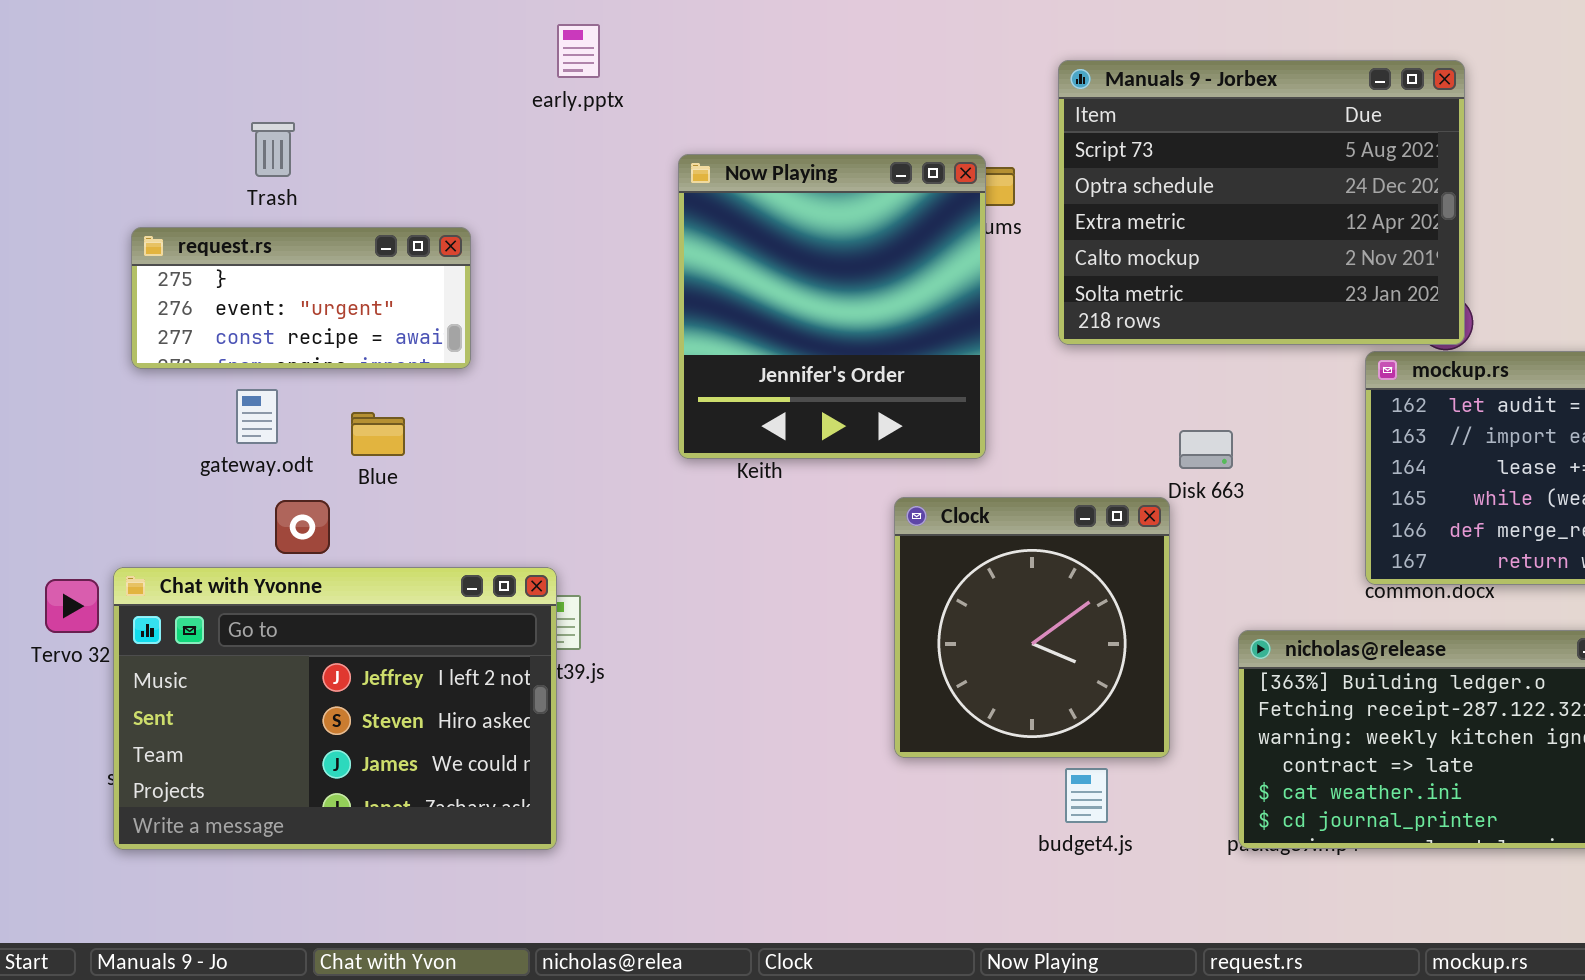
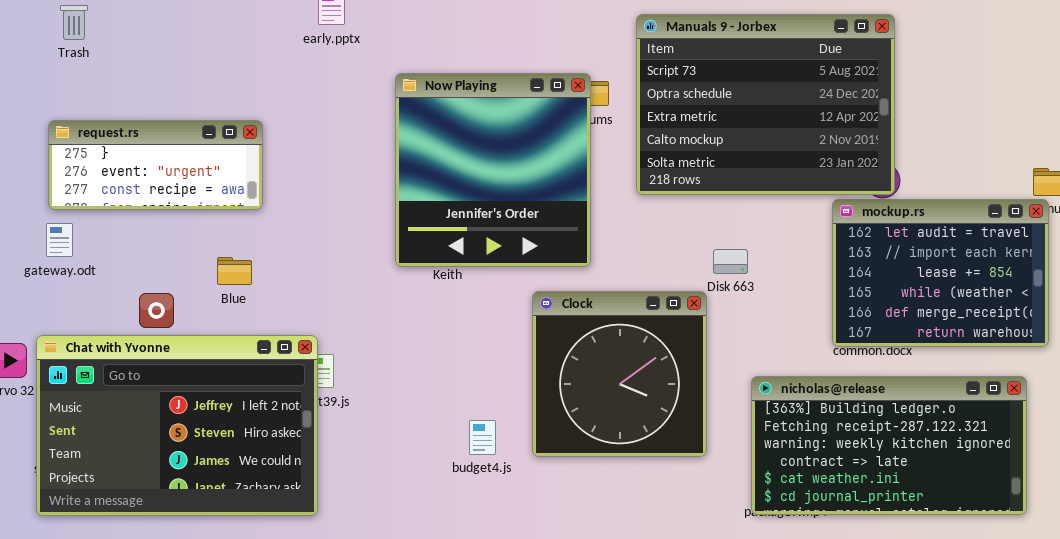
Trash: [251,122,295,177] -> [60,5,88,40], moved
gateway.odt: [236,389,278,444] -> [46,223,73,257], moved
Blue: [351,412,405,456] -> [217,257,252,285], moved
budget4.js: [1065,768,1108,823] -> [469,420,496,455], moved

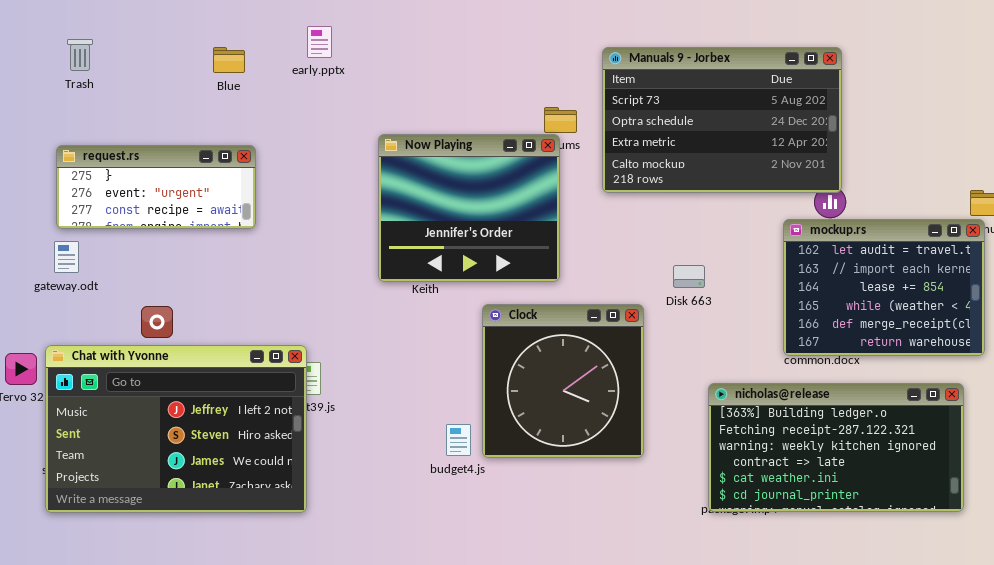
Manuals 9 - Jorbex: [636,14,895,195] -> [602,47,842,193], resized
Now Playing: [395,73,591,267] -> [378,134,560,282], resized
Blue: [217,257,252,285] -> [213,47,245,73], moved
Clock: [532,291,707,457] -> [482,304,644,458], moved

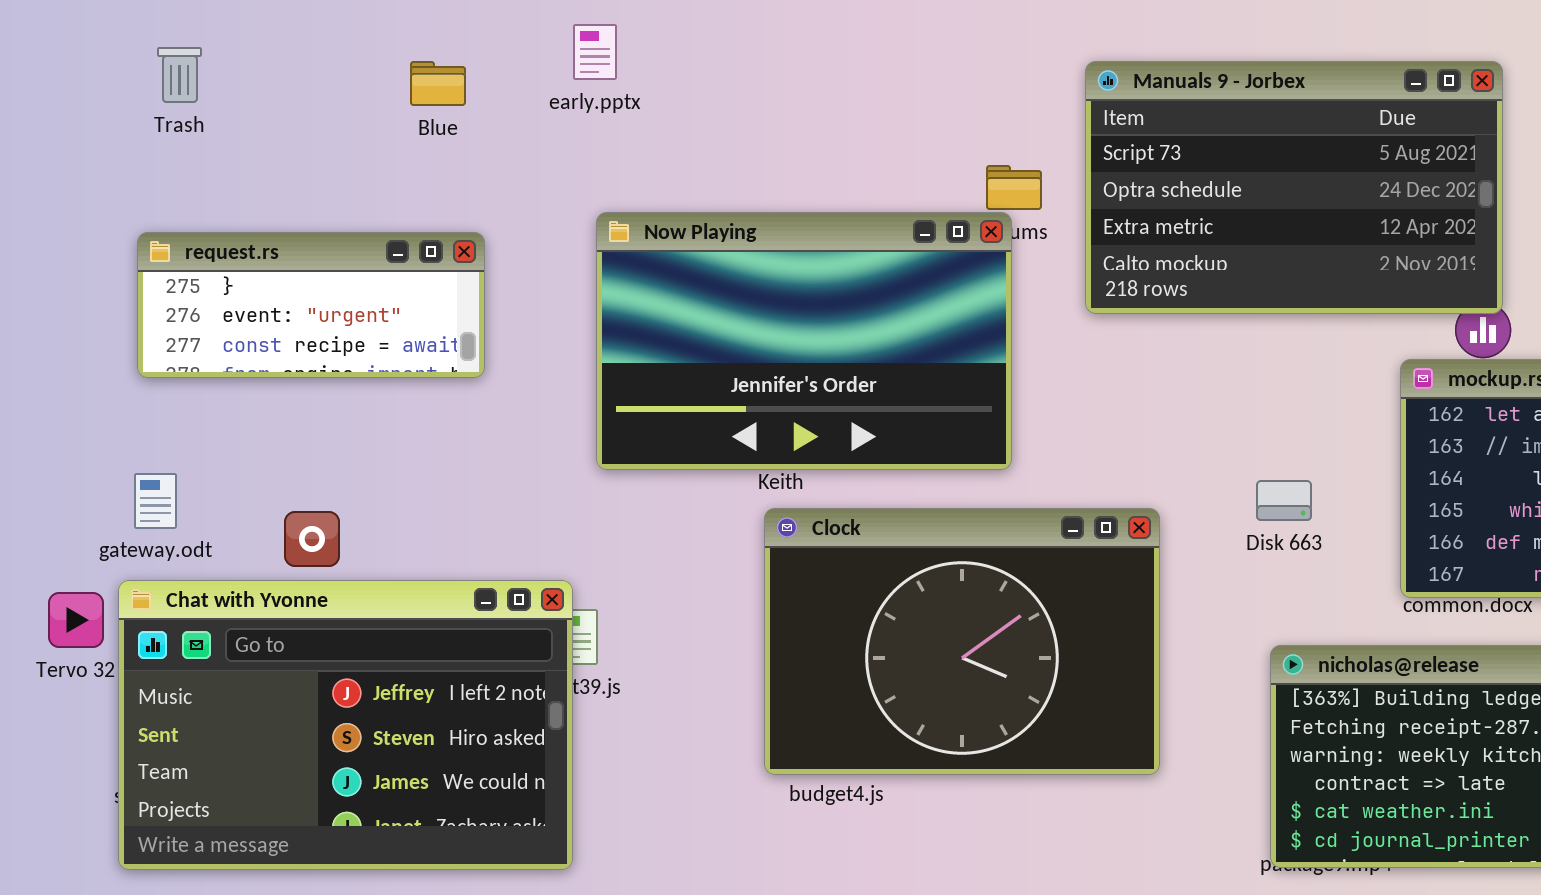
Now Playing: [378,134,560,282] -> [596,212,1012,470], resized
gateway.odt: [54,241,79,273] -> [134,473,177,529], moved
Disk 663: [673,265,705,288] -> [1256,480,1312,521], moved
Clock: [482,304,644,458] -> [764,508,1160,775], resized

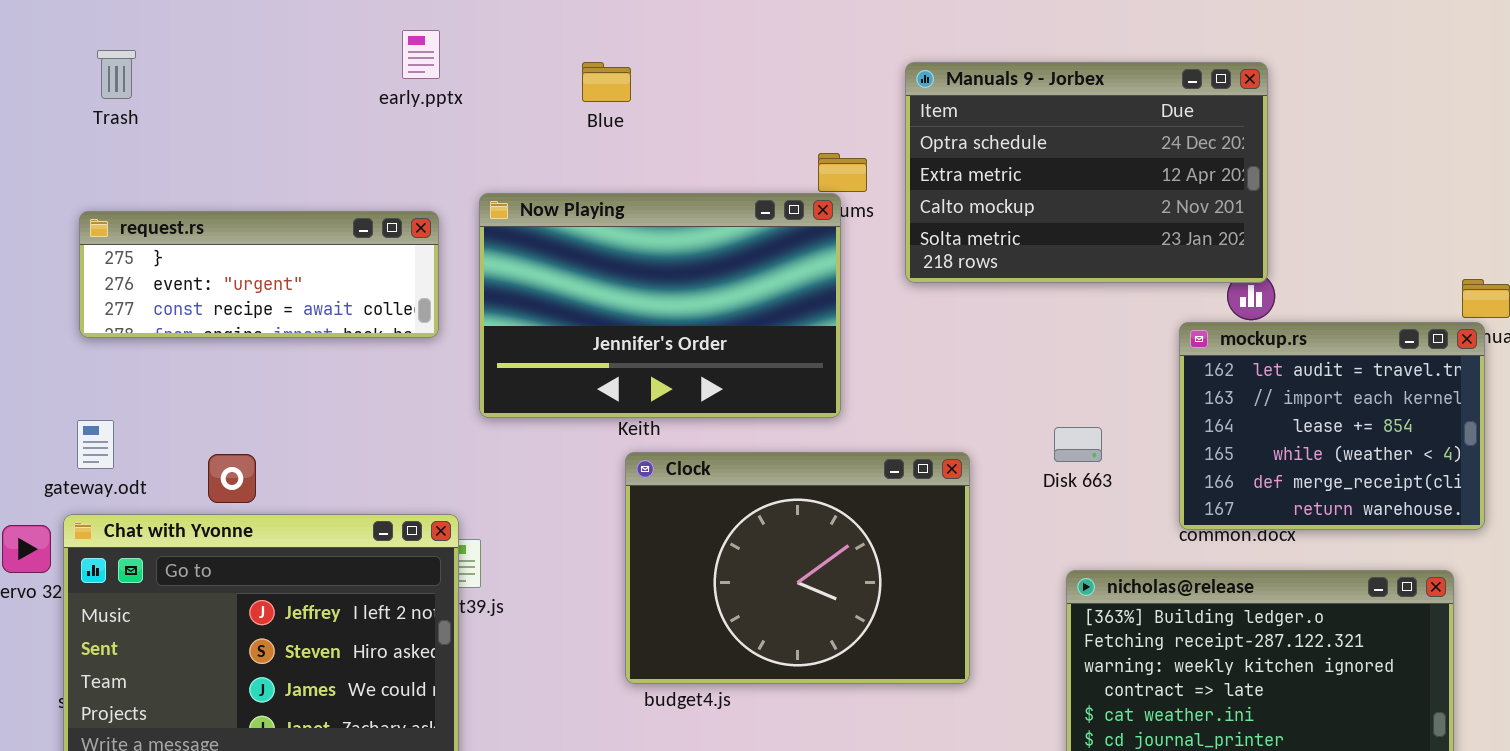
early.pptx: [573,24,617,80] -> [402,30,440,79], moved
Blue: [410,61,466,106] -> [582,62,631,102], moved
Manuals 9 - Jorbex: [1085,61,1503,314] -> [905,62,1268,283], scrolled down 1 row
request.rs: [137,232,485,378] -> [79,211,439,338], resized

